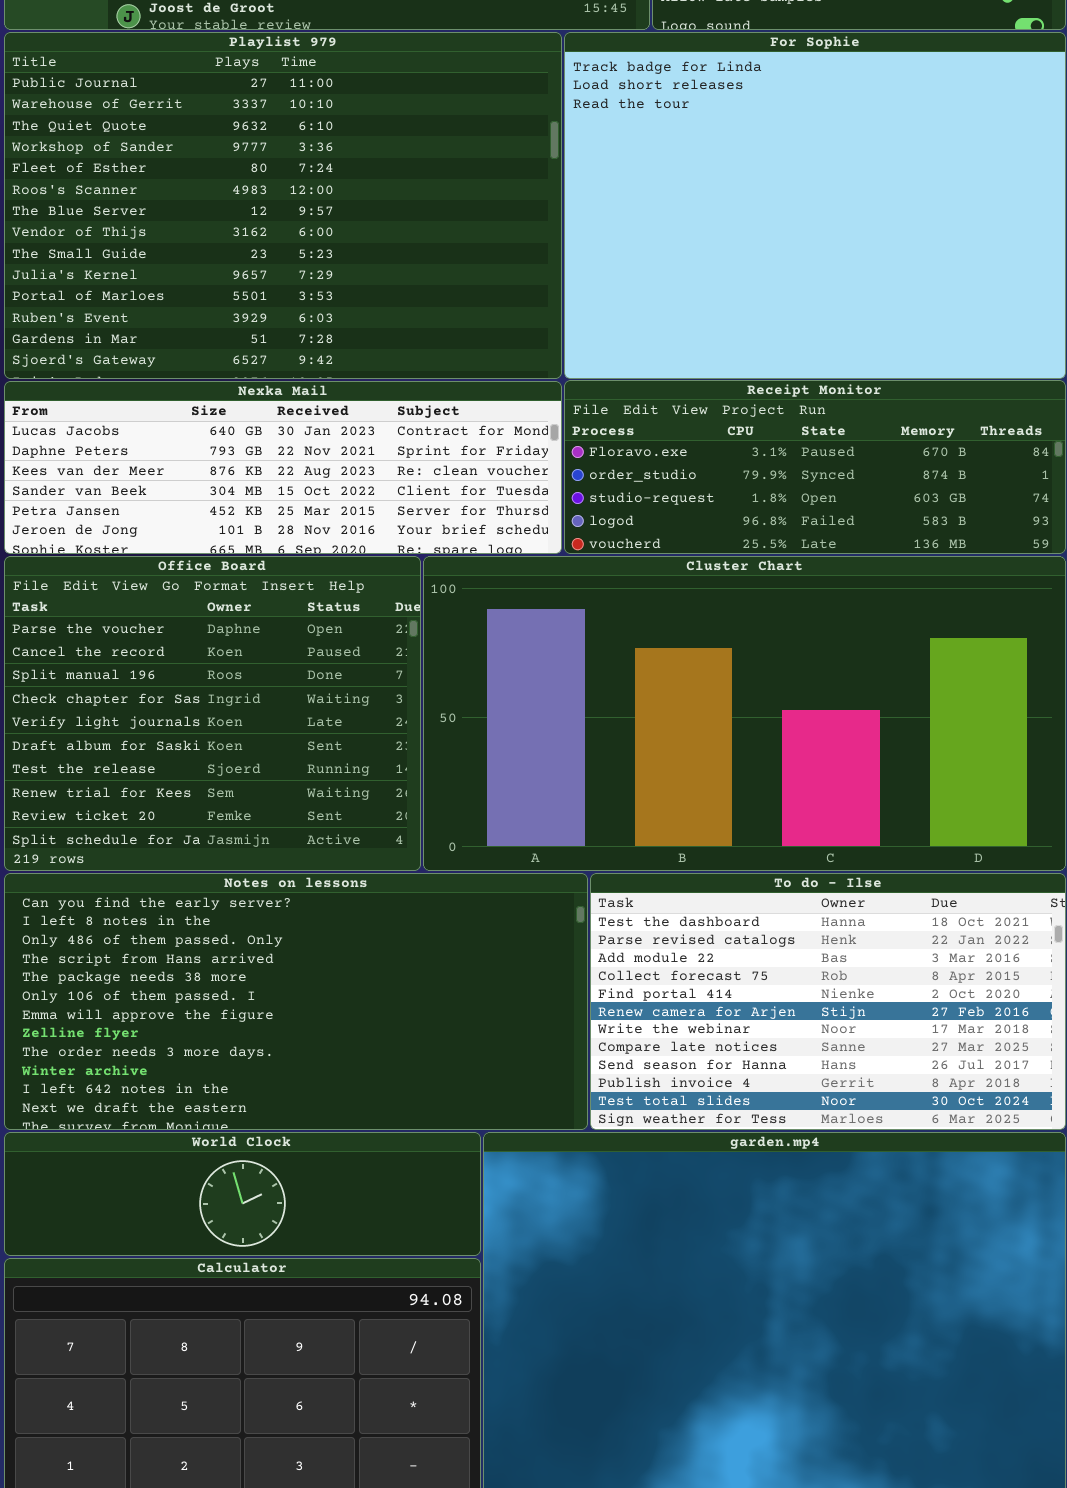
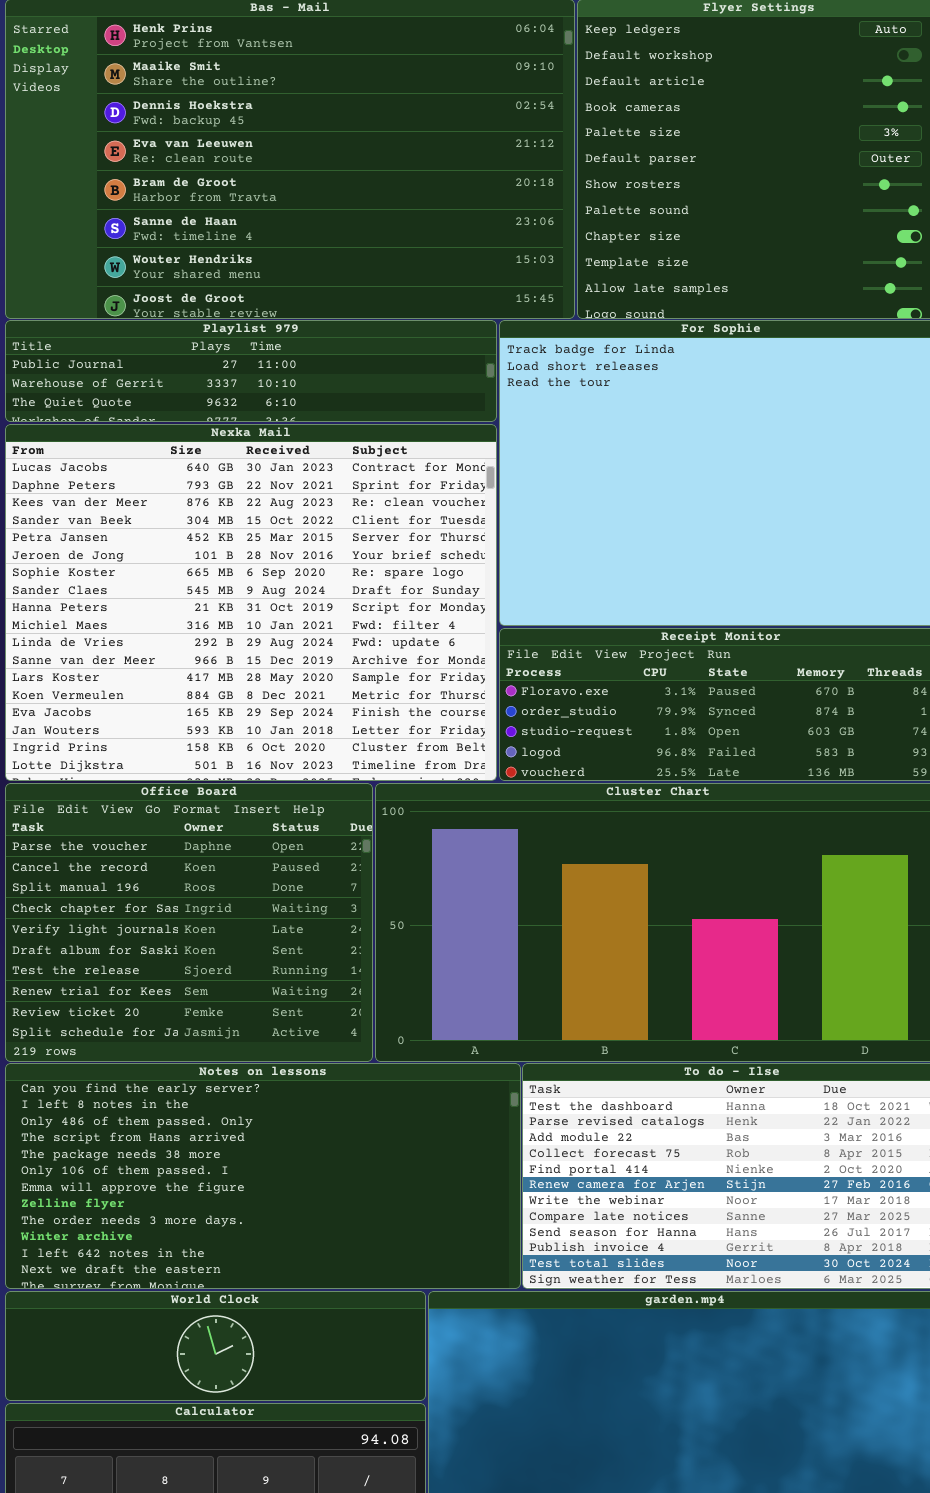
Playlist 979: [4,32,562,379] -> [5,320,497,422], resized
Nexka Mail: [4,381,562,554] -> [5,424,497,781], resized

